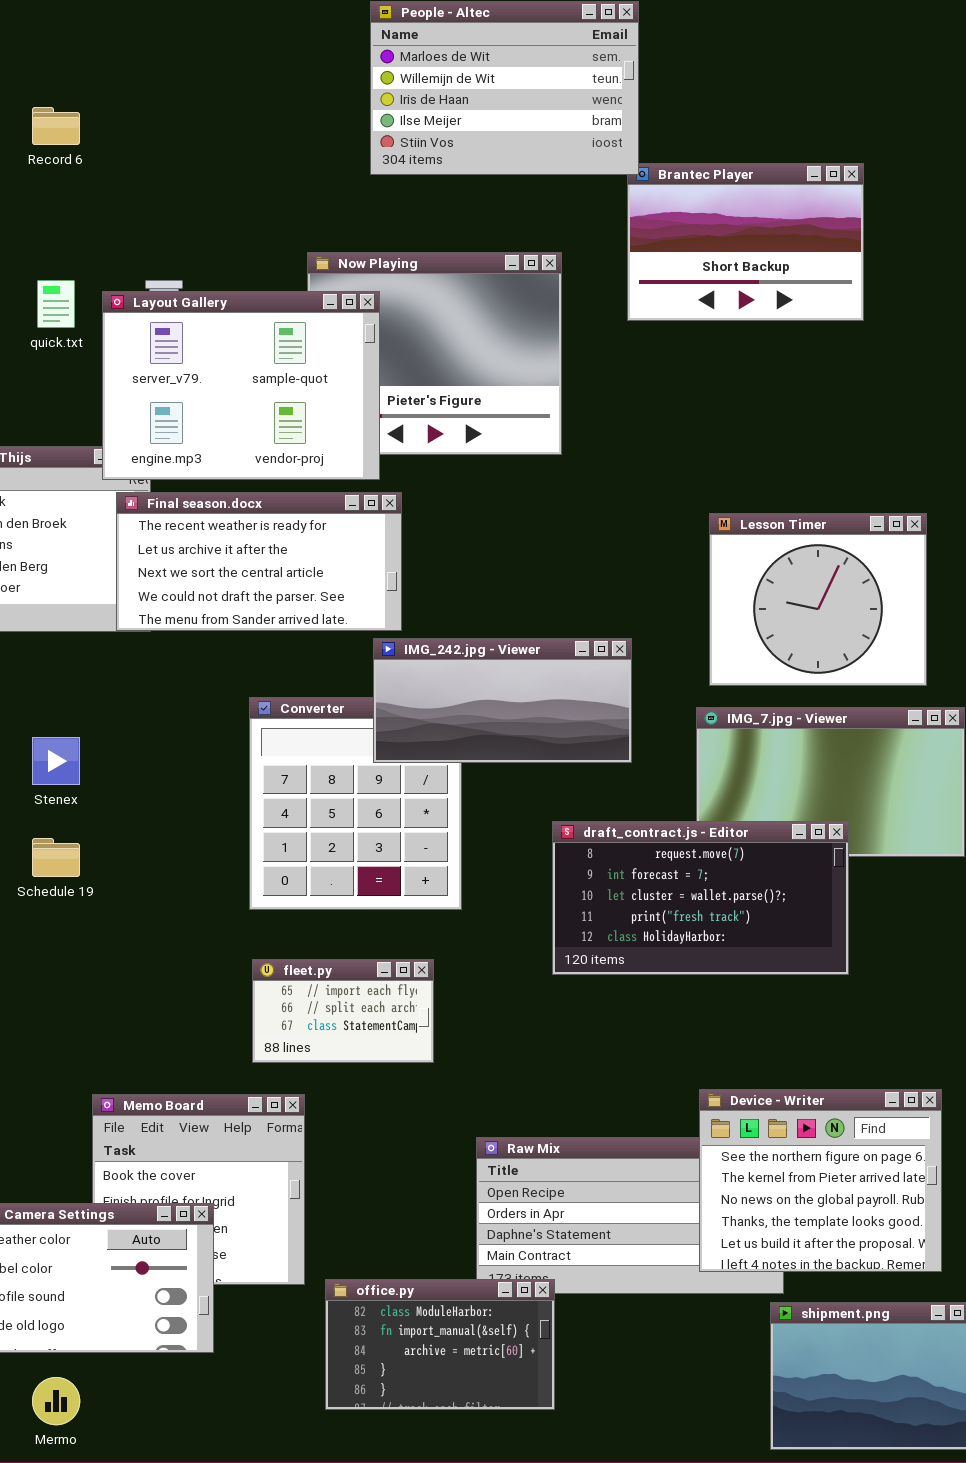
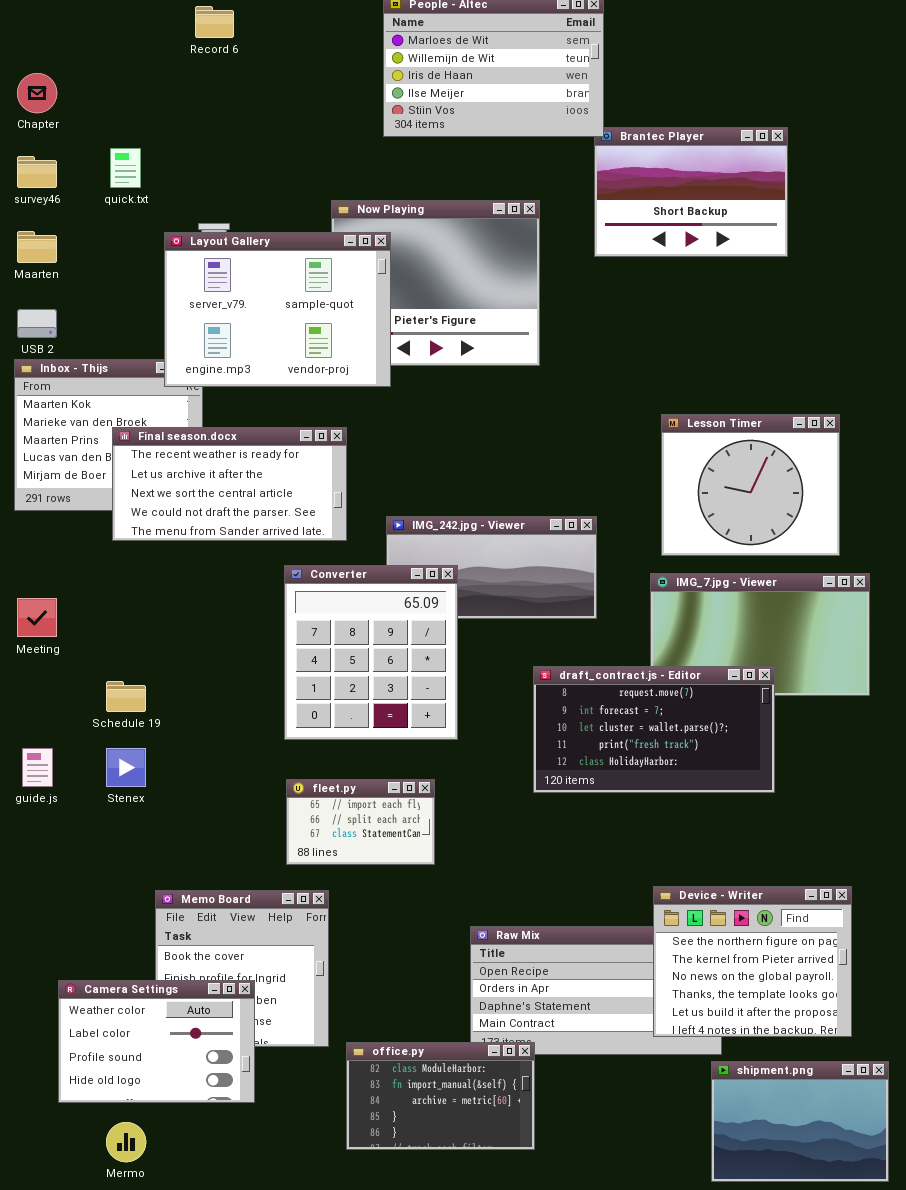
Record 6: [32,107,80,145] -> [195,6,234,38], moved
quick.txt: [37,280,75,328] -> [110,148,141,188], moved
Final season.docx: [116,492,402,631] -> [112,427,347,541], moved
Converter: [249,697,462,910] -> [284,565,458,740], raised
Stenex: [32,737,80,785] -> [106,748,146,787], moved

